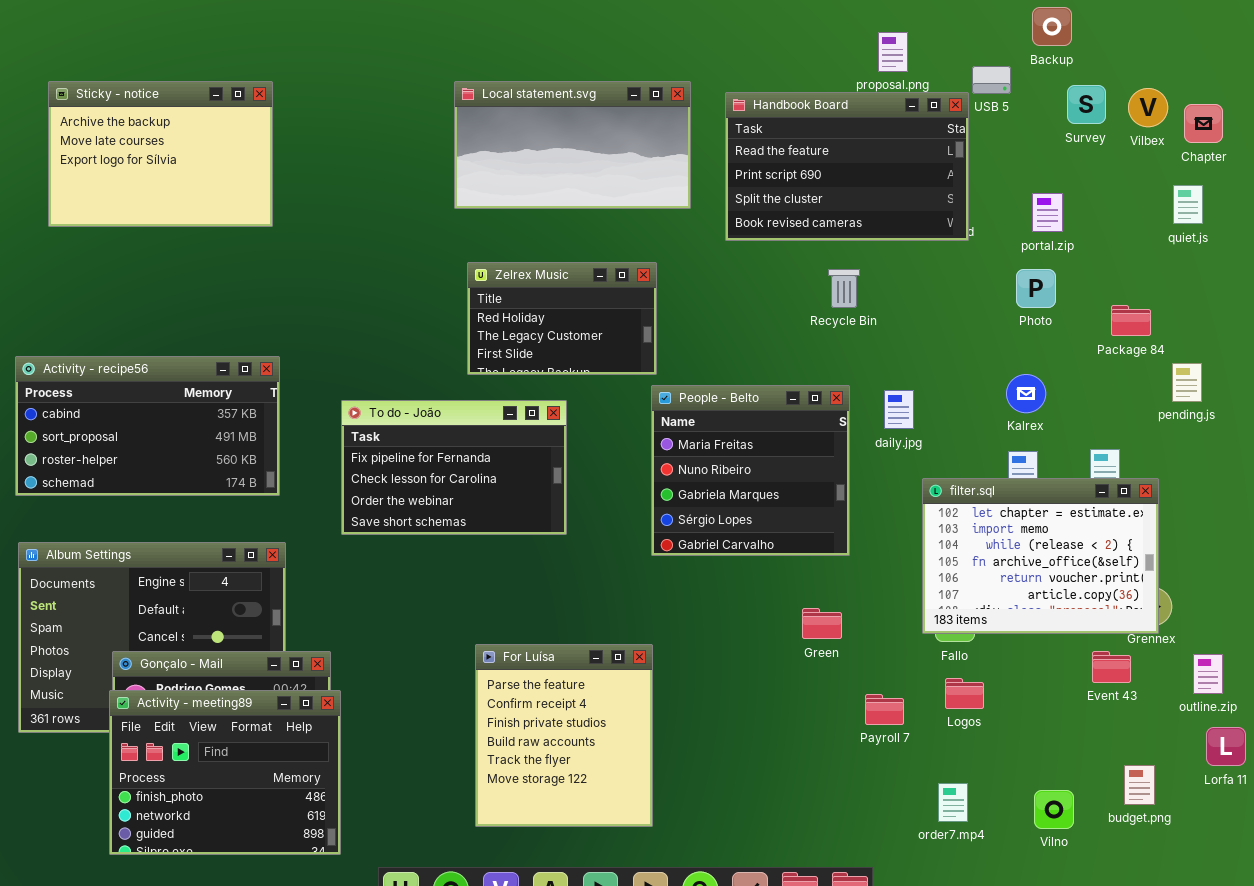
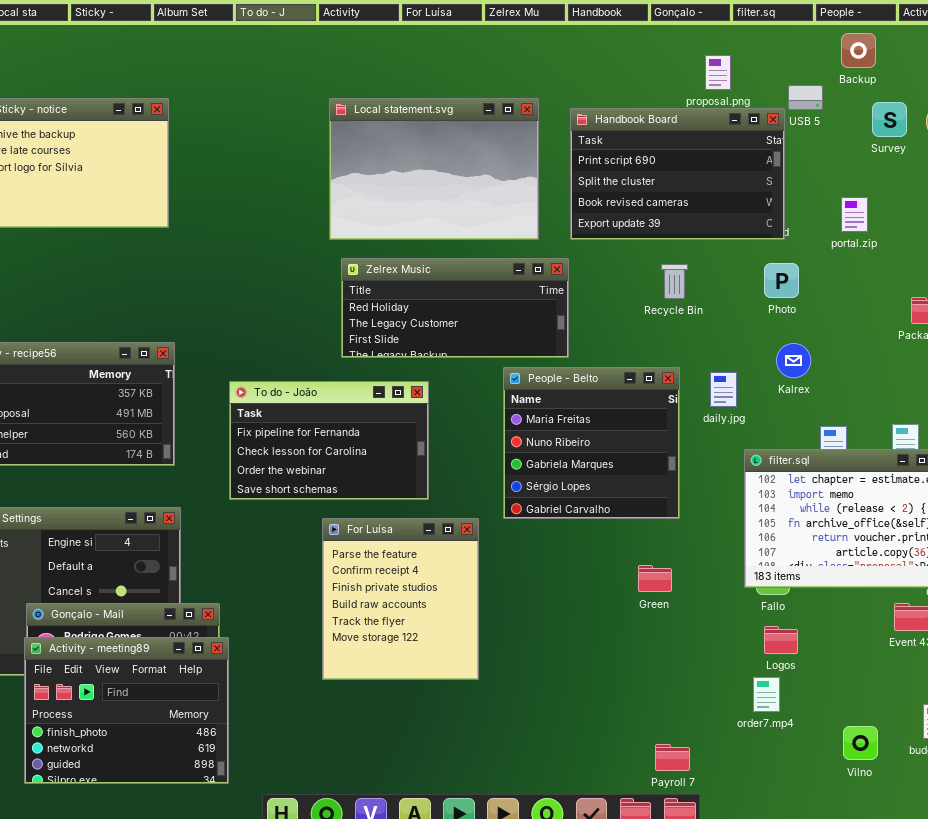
Local statement.svg: [454,81,691,209] -> [329,98,539,240], resized
Handbook Board: [725,92,969,241] -> [570,108,785,240], scrolled down 1 row
Zelrex Music: [467,262,657,375] -> [341,258,569,358], resized
Photo: [1016,269,1056,308] -> [764,263,799,298], moved
Kalrex: [1006,374,1046,413] -> [776,343,811,378], moved
For Luísa: [475,644,653,827] -> [322,518,479,680], moved
Payroll 7: [865,694,904,725] -> [655,744,690,771], moved
order7.mp4: [938,783,968,822] -> [753,677,780,712], moved

